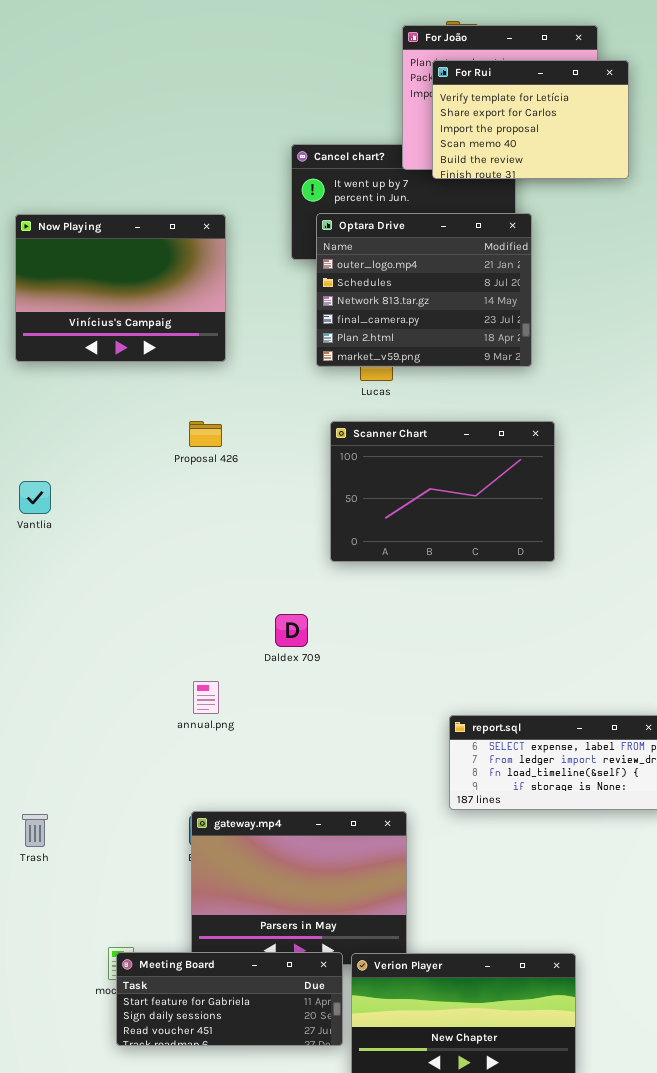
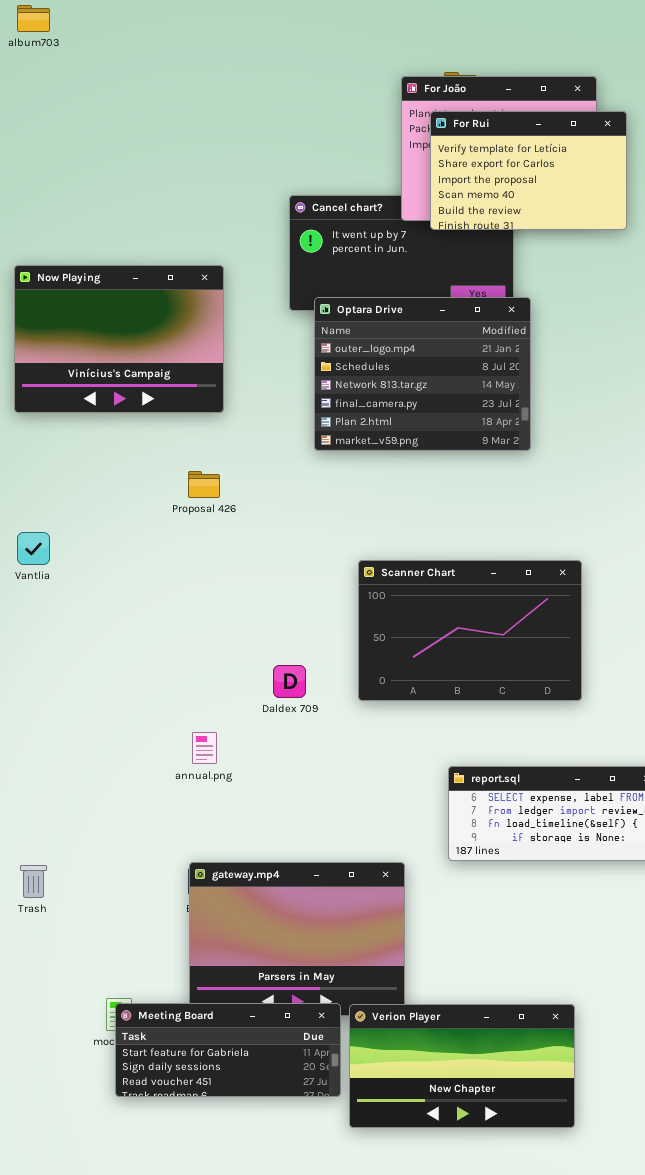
Optara Drive: [316,213,532,367] -> [314,297,531,451], moved
Scanner Chart: [330,421,555,562] -> [358,560,582,701], moved

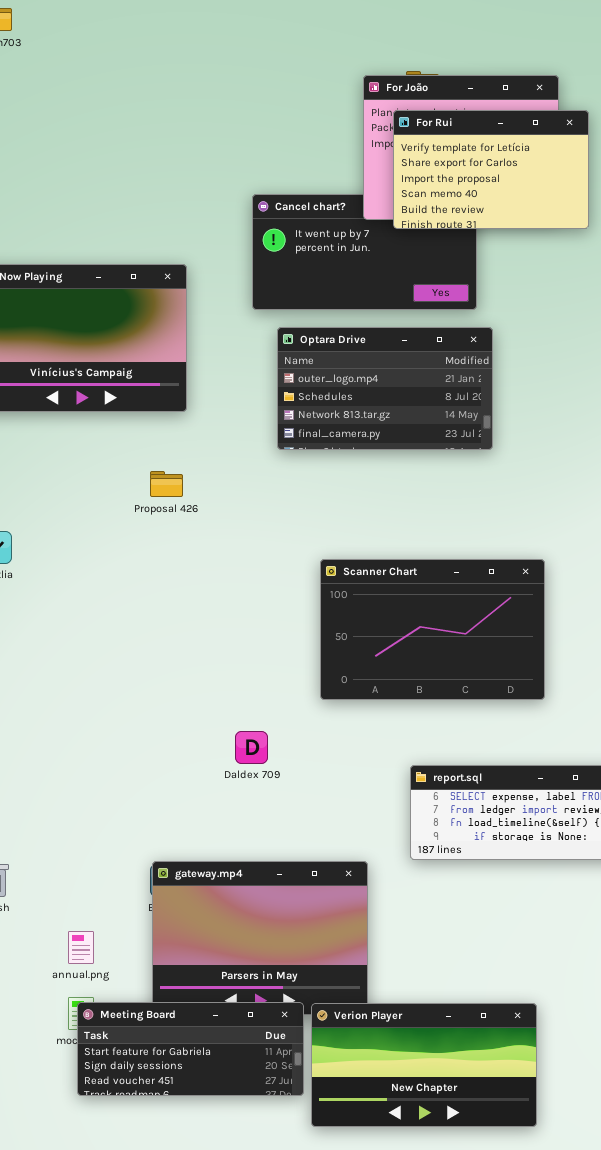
Optara Drive: [314,297,531,451] -> [277,327,493,450], resized
Daldex 709: [273,665,306,698] -> [235,731,268,764], moved
annual.png: [192,732,217,764] -> [68,931,94,964], moved

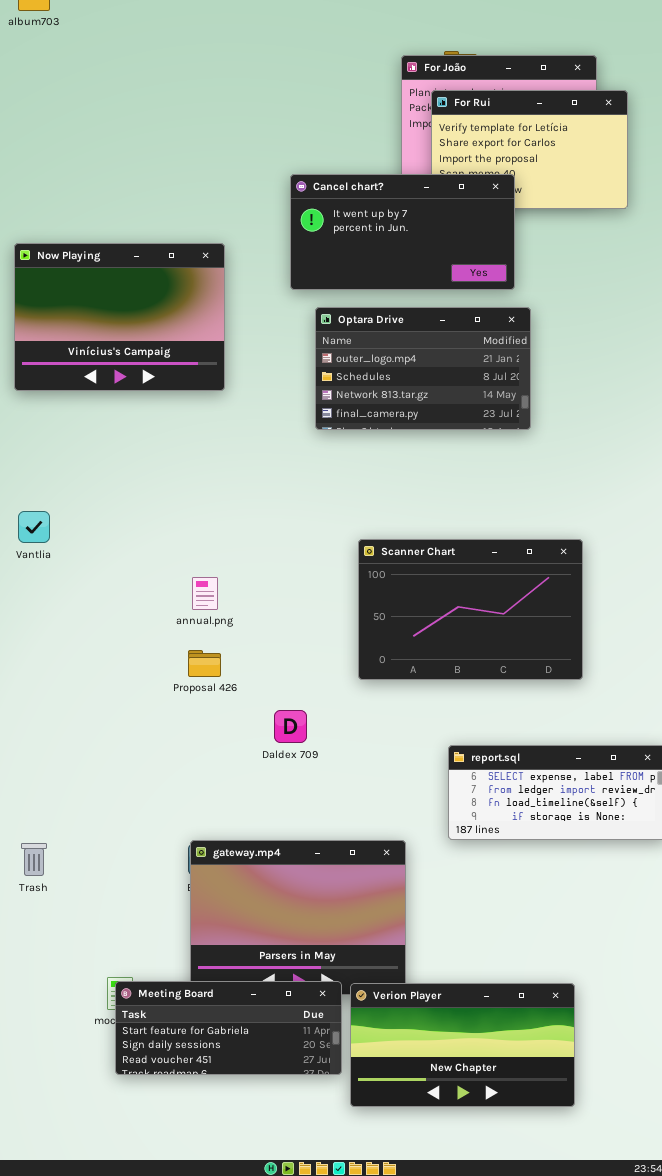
Cancel chart?: [252,194,477,310] -> [290,174,515,290], raised
Proposal 426: [150,471,183,497] -> [188,650,221,677], moved
annual.png: [68,931,94,964] -> [192,577,218,610], moved

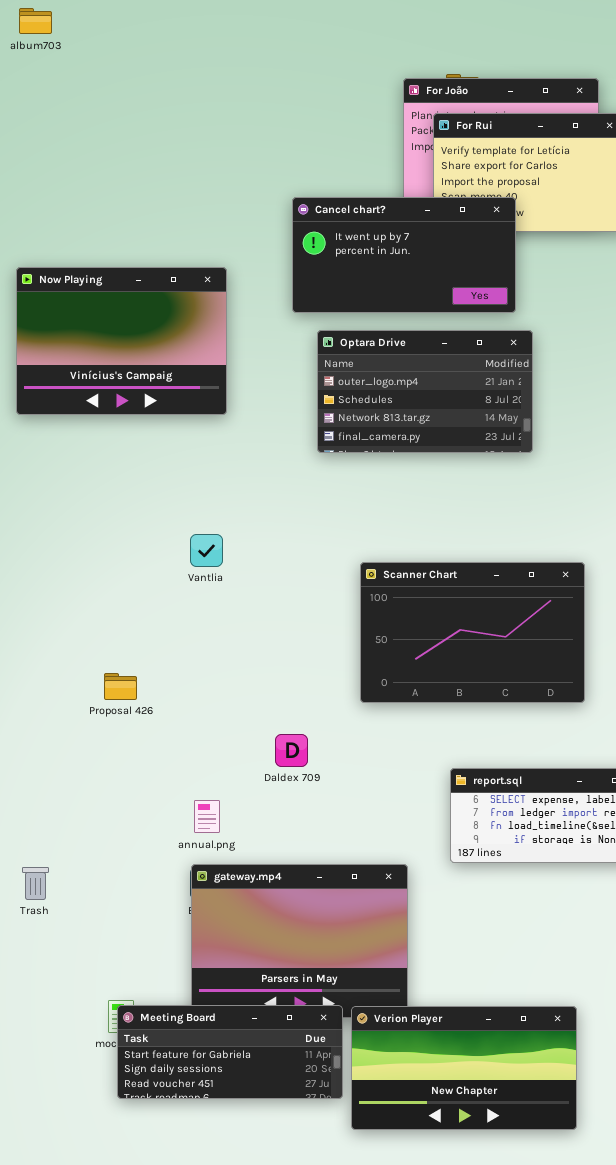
Vantlia: [18,511,50,543] -> [190,534,223,567], moved
annual.png: [192,577,218,610] -> [194,800,220,833], moved
Proposal 426: [188,650,221,677] -> [104,673,137,700], moved

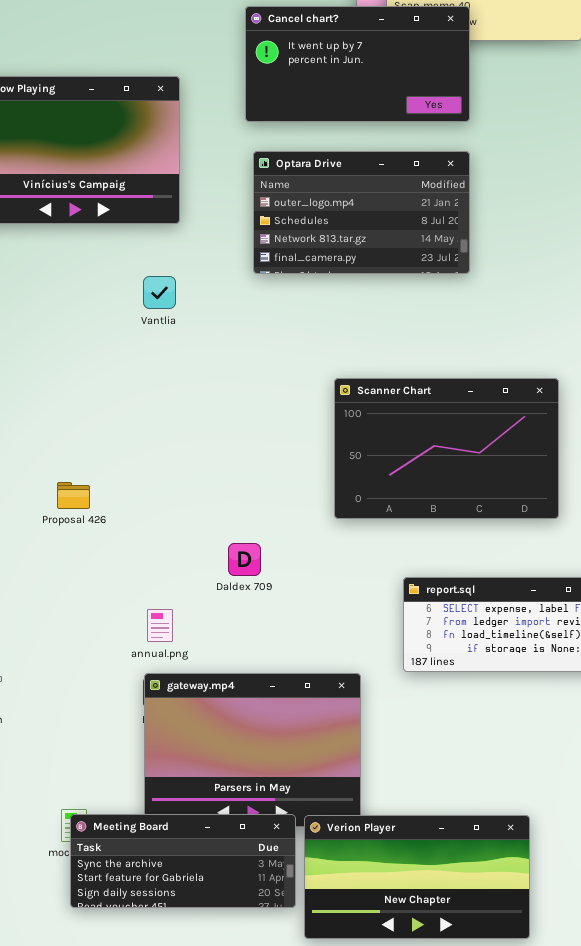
Optara Drive: [317,330,533,453] -> [253,151,470,274], moved
Vantlia: [190,534,223,567] -> [143,276,176,309], moved
Scanner Chart: [360,562,585,703] -> [334,378,559,519], moved
Meeting Board: [117,1005,343,1099] -> [70,814,296,908], scrolled up 1 row

